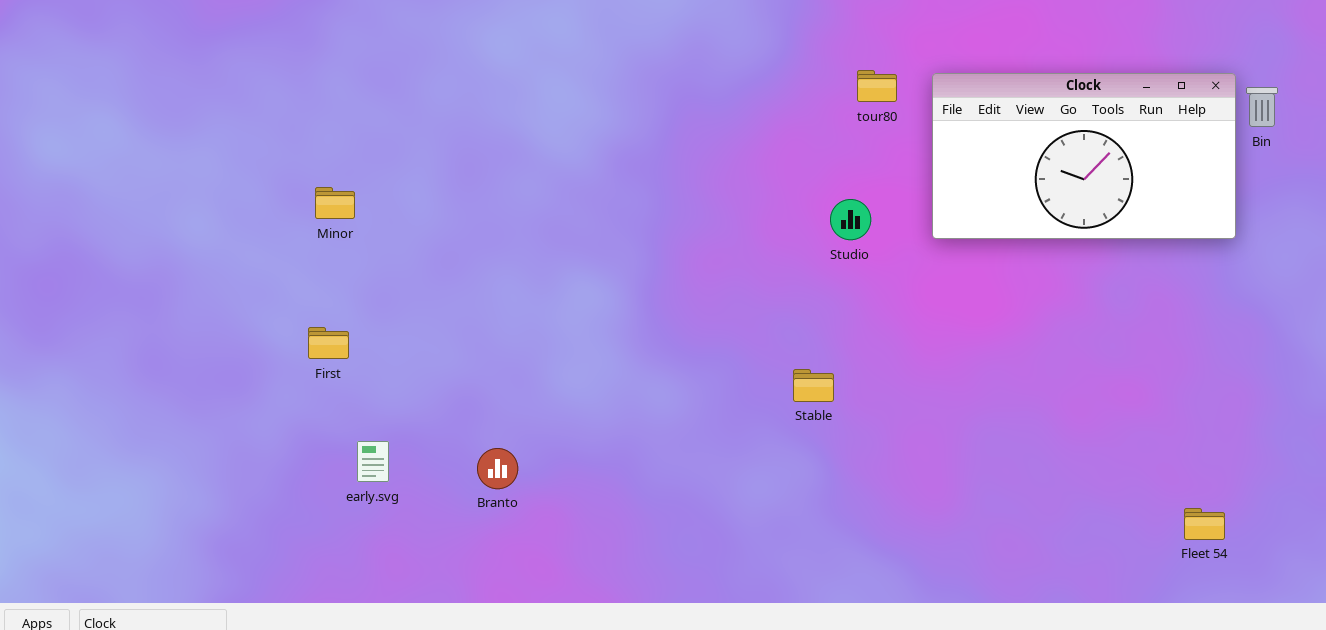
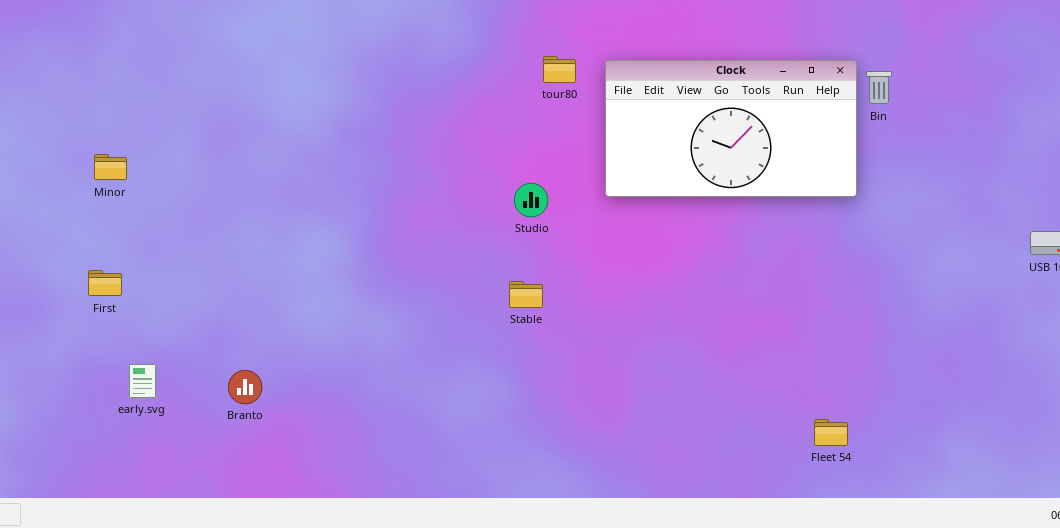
Studio: [830,199,871,240] -> [514,183,548,217], moved
Stable: [793,369,834,402] -> [509,281,543,308], moved

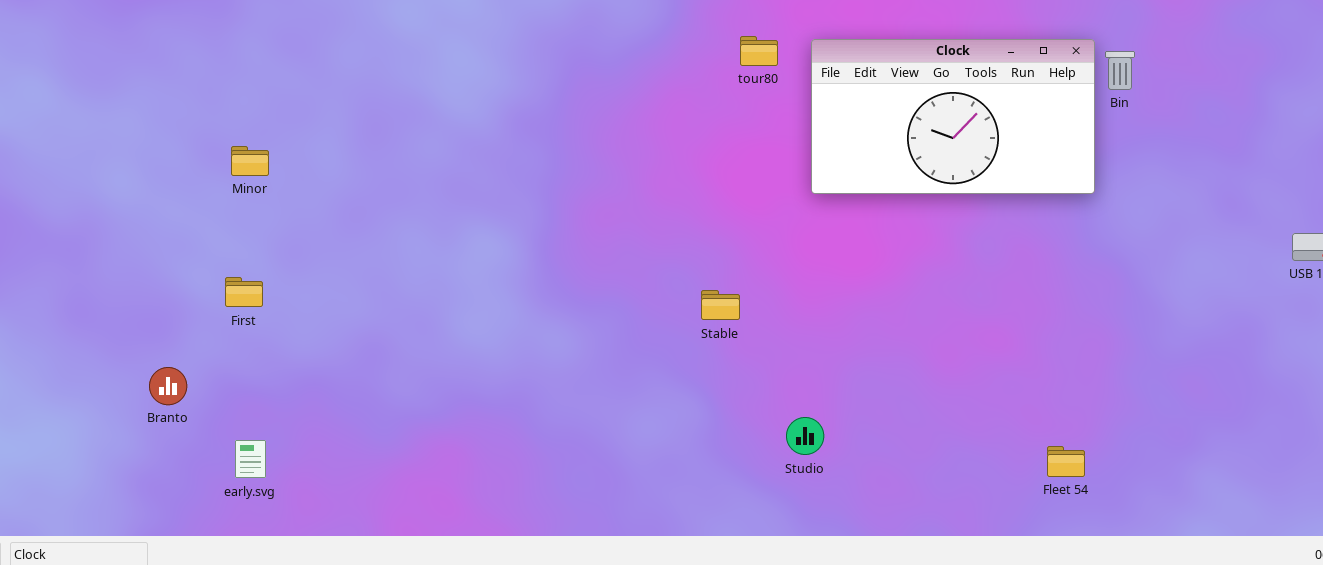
Studio: [514,183,548,217] -> [786,417,824,455], moved
early.svg: [129,364,156,398] -> [235,440,266,478], moved
Branto: [228,370,262,404] -> [149,367,187,405], moved

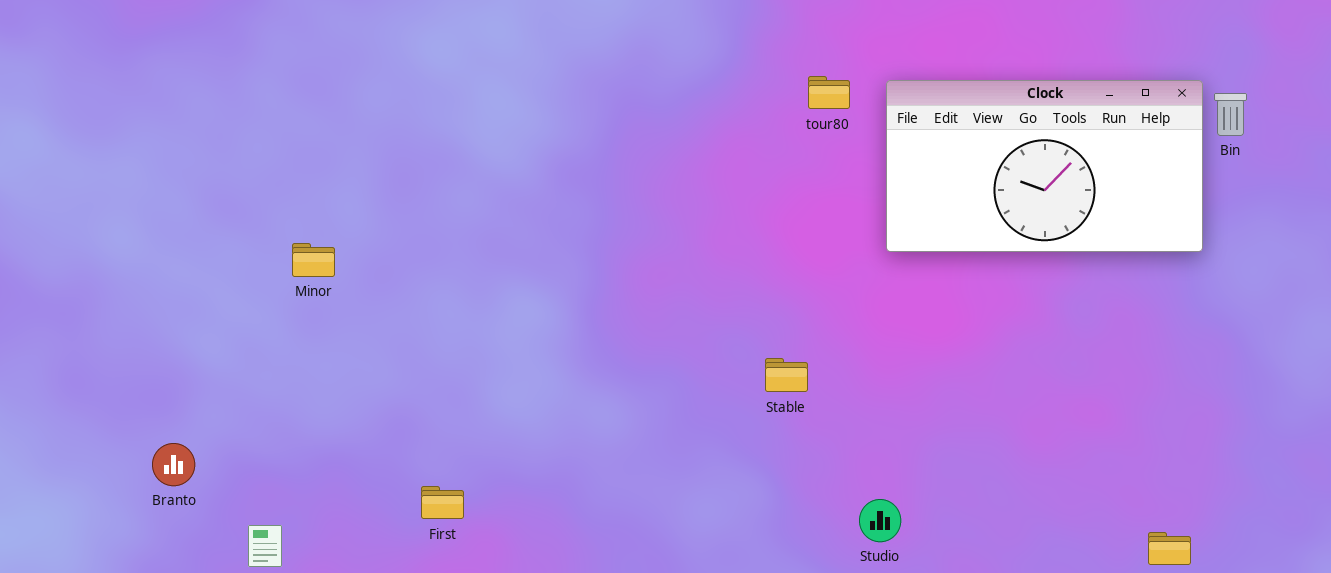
Minor: [231,146,269,176] -> [292,243,335,277], moved
First: [225,277,263,307] -> [421,486,464,519], moved

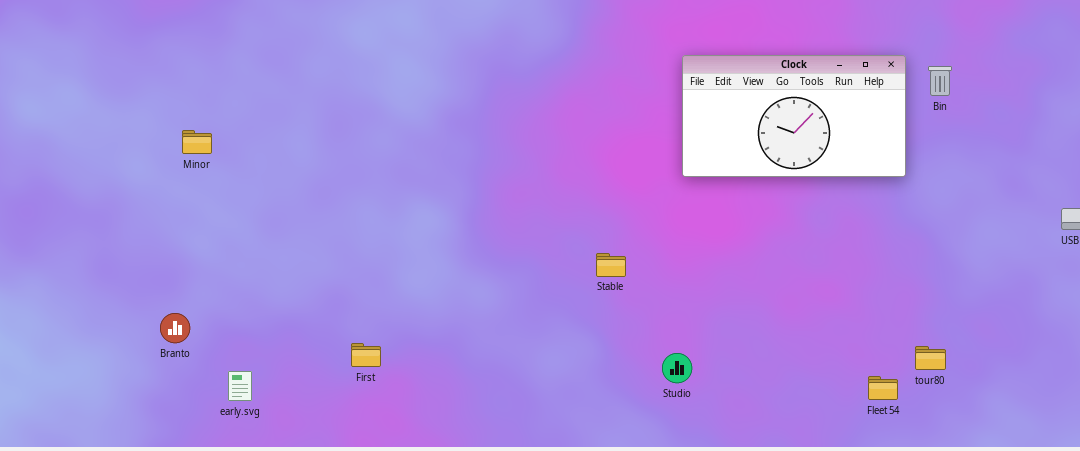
tour80: [808,76,850,109] -> [915,346,946,370], moved
Bin: [1214,93,1247,136] -> [928,66,952,96], moved
Minor: [292,243,335,277] -> [182,130,212,154], moved

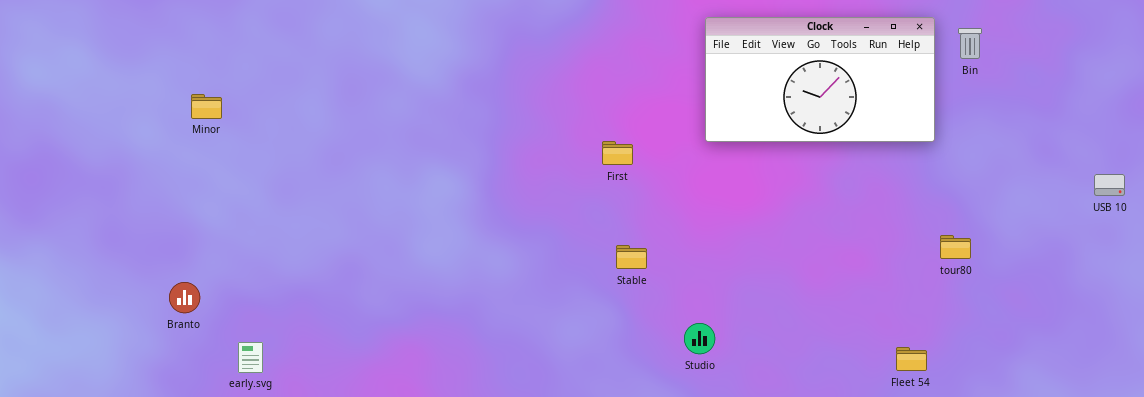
Stable: [596,253,626,277] -> [616,245,647,269], moved
First: [351,343,381,367] -> [602,141,633,165], moved
tour80: [915,346,946,370] -> [940,235,971,259], moved

